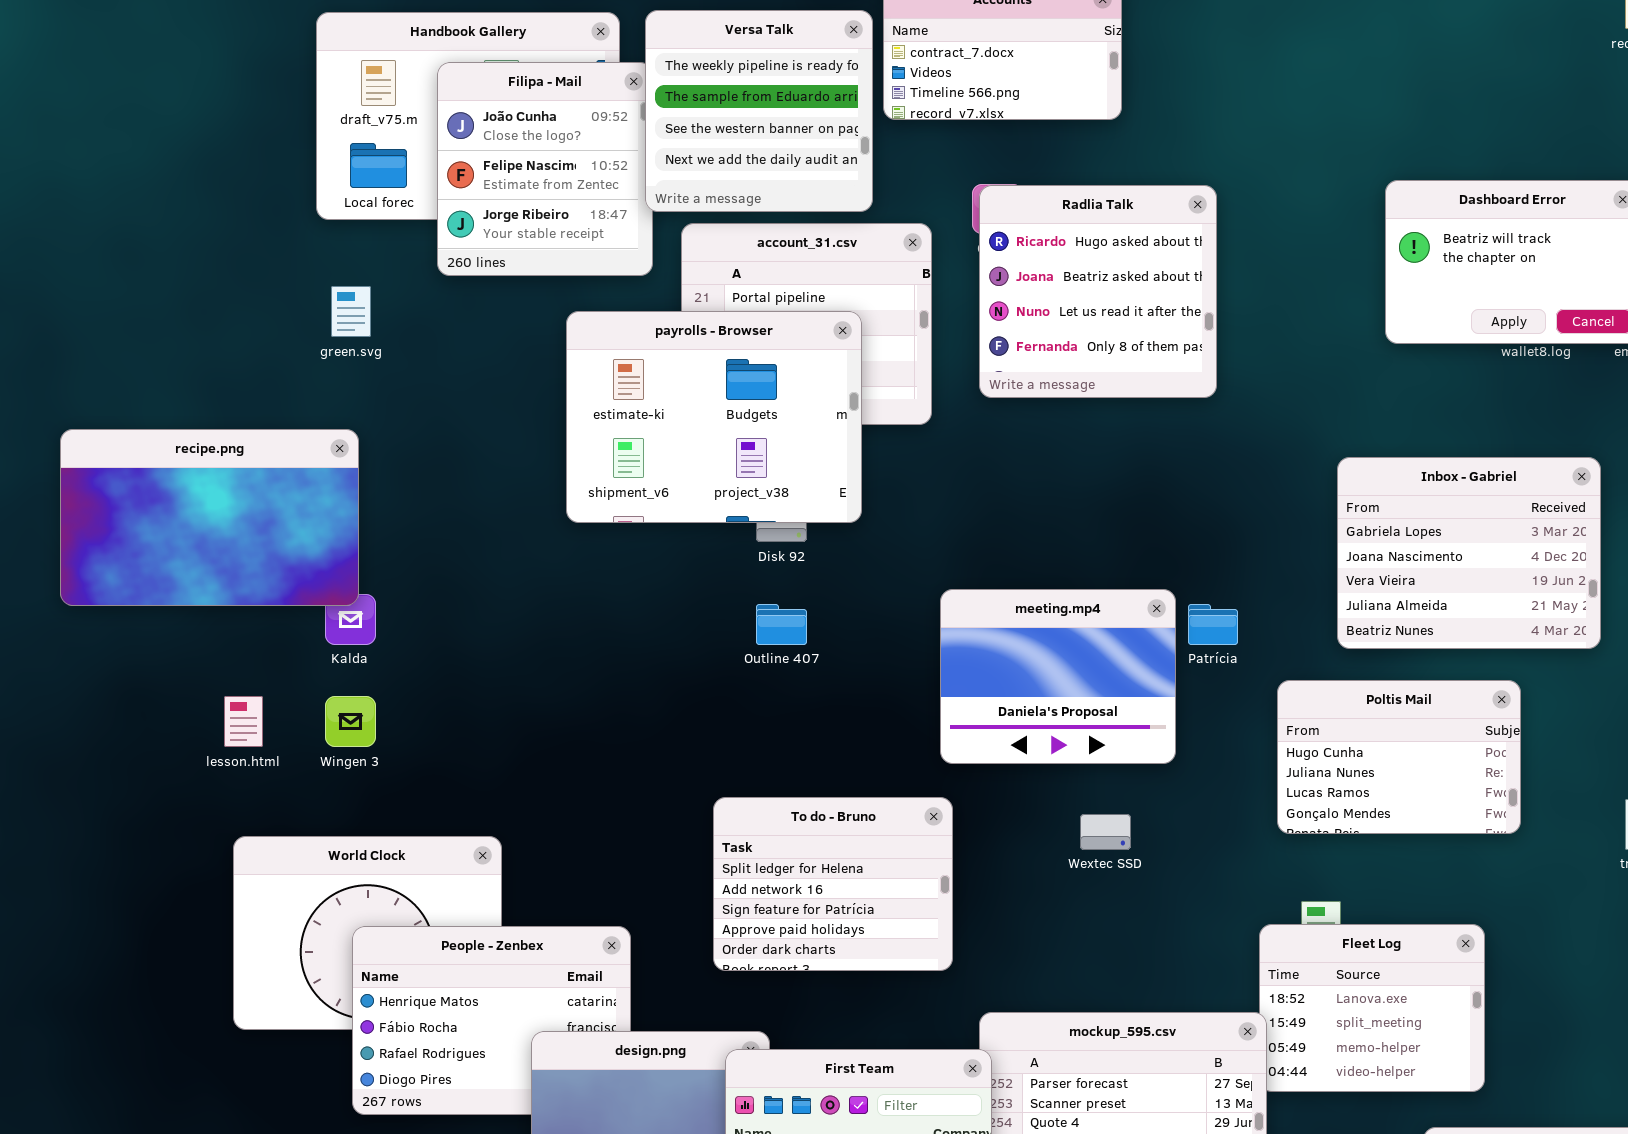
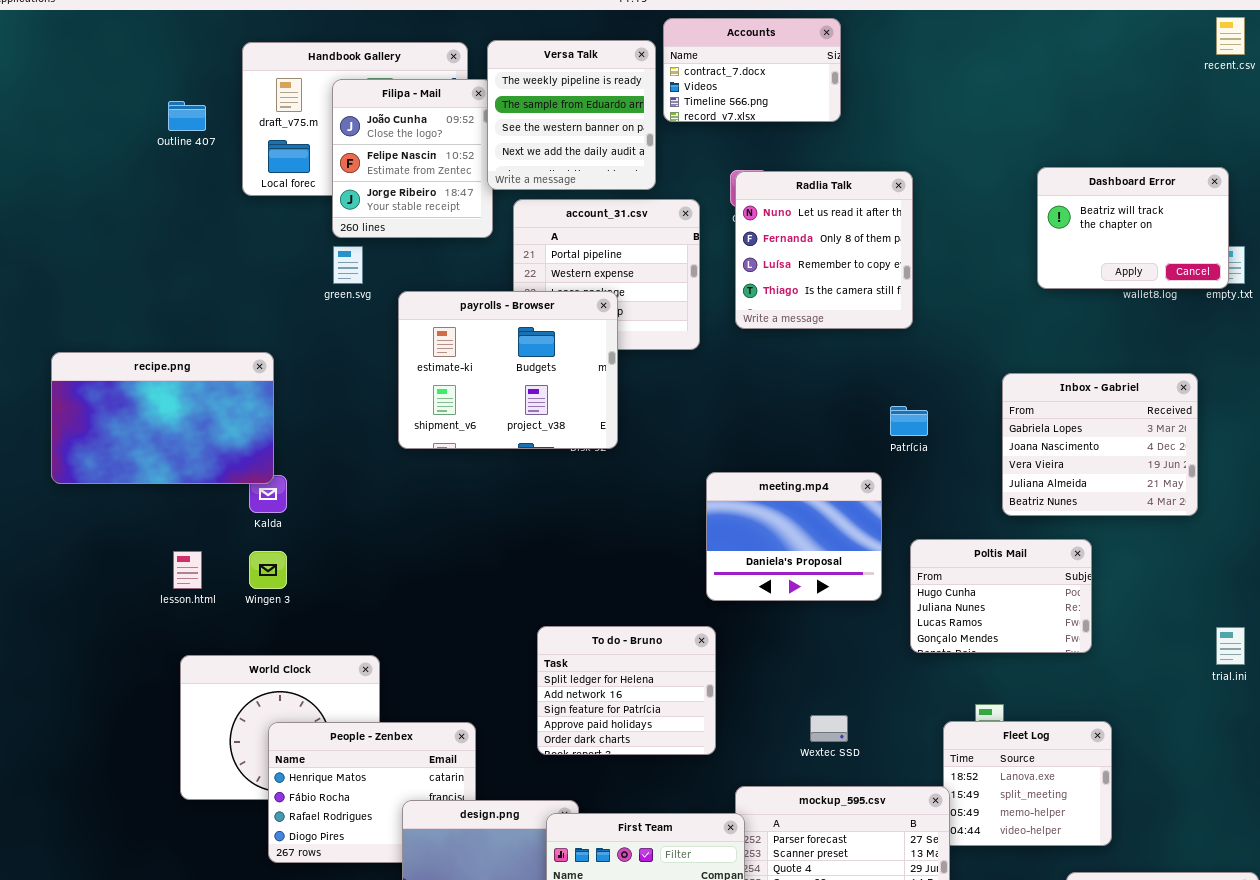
Radlia Talk: [979,185,1217,398] -> [735,171,913,329], scrolled down 2 rows
green.svg: [331,286,371,337] -> [333,246,363,284], moved
payrolls - Browser: [566,311,862,523] -> [398,291,618,449], moved
Outline 407: [756,604,807,645] -> [168,101,206,131], moved
Patrícia: [1188,604,1238,645] -> [890,406,928,436], moved
Poltis Mail: [1277,680,1521,834] -> [910,539,1092,653], moved
Wextec SSD: [1080,814,1131,850] -> [810,715,848,742], moved

